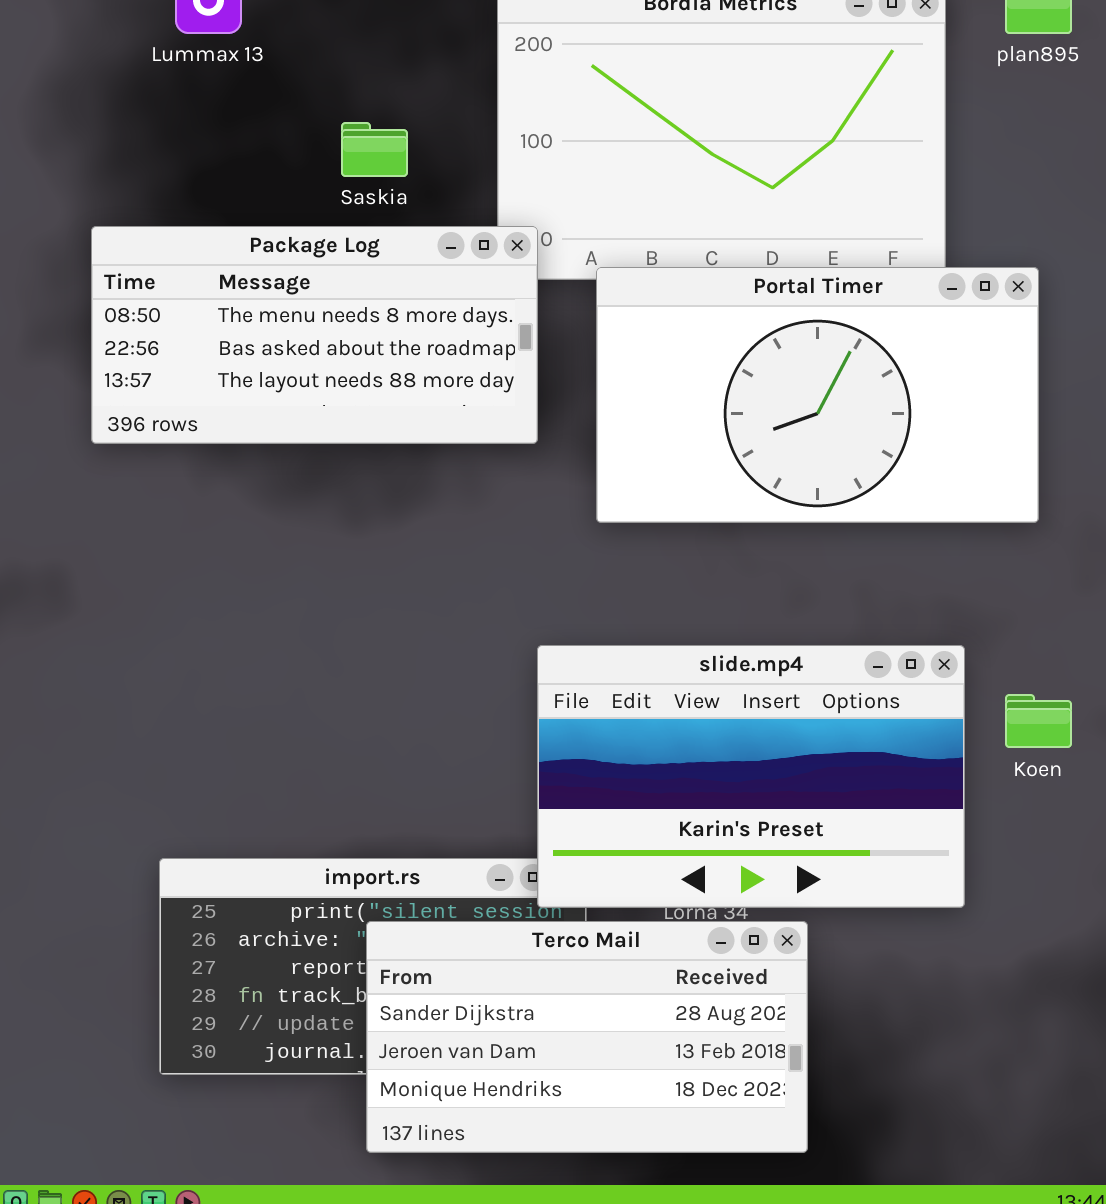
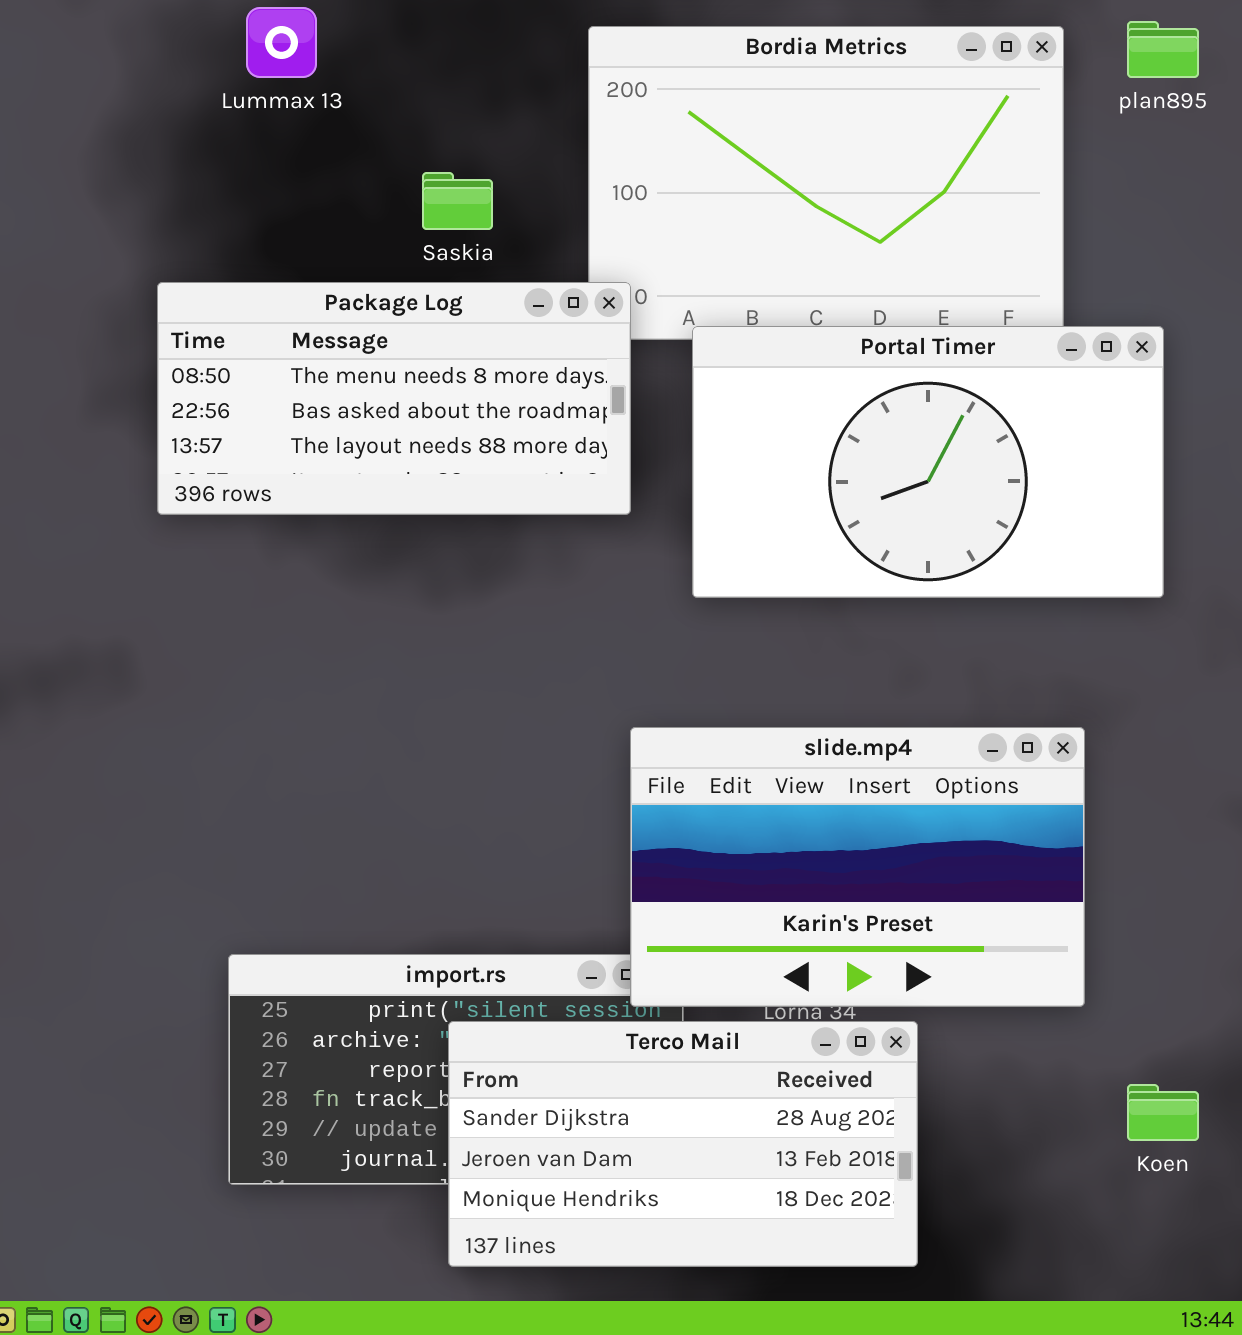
Koen: [1005,694,1072,748] -> [1127,1084,1199,1141], moved

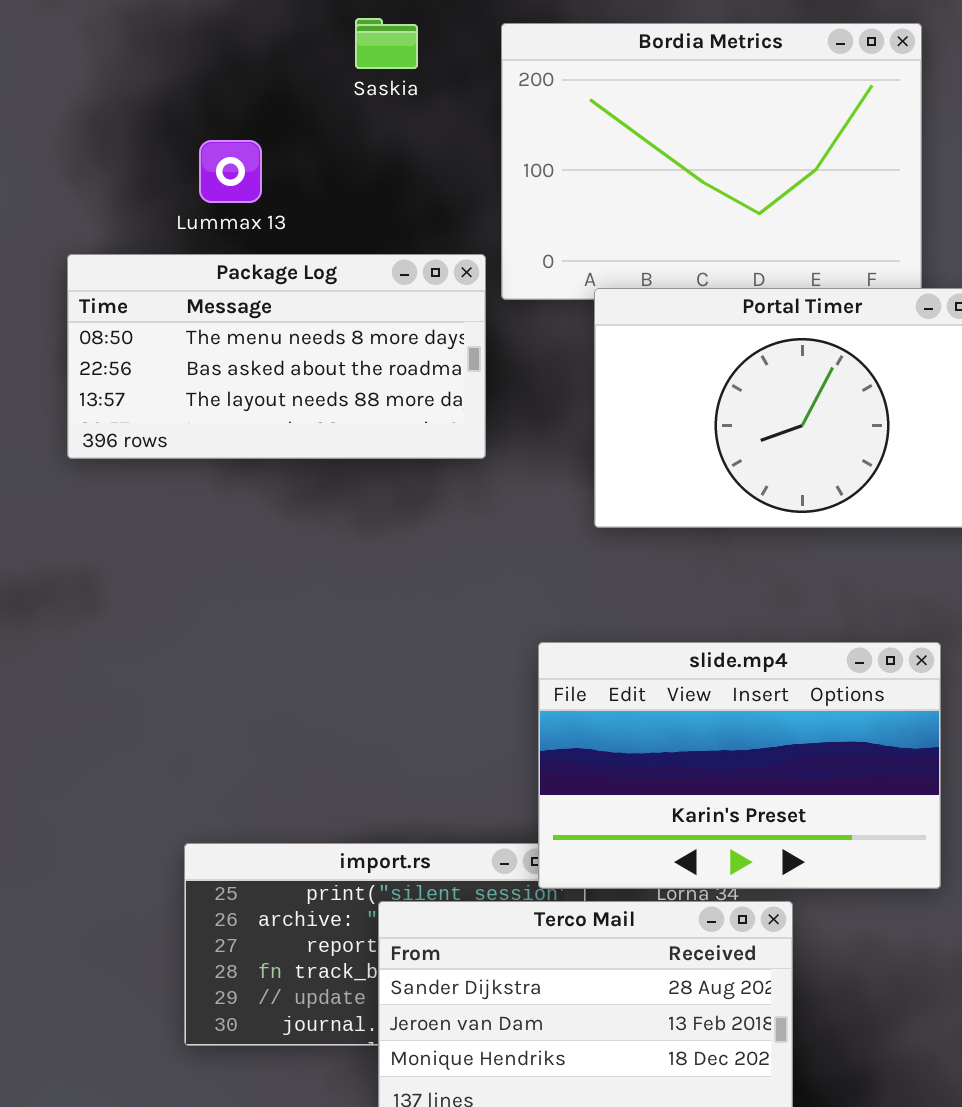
Lummax 13: [246,7,317,78] -> [199,140,262,203], moved
Saskia: [422,172,493,230] -> [355,18,418,69], moved
Package Log: [157,282,631,515] -> [67,254,486,459], moved

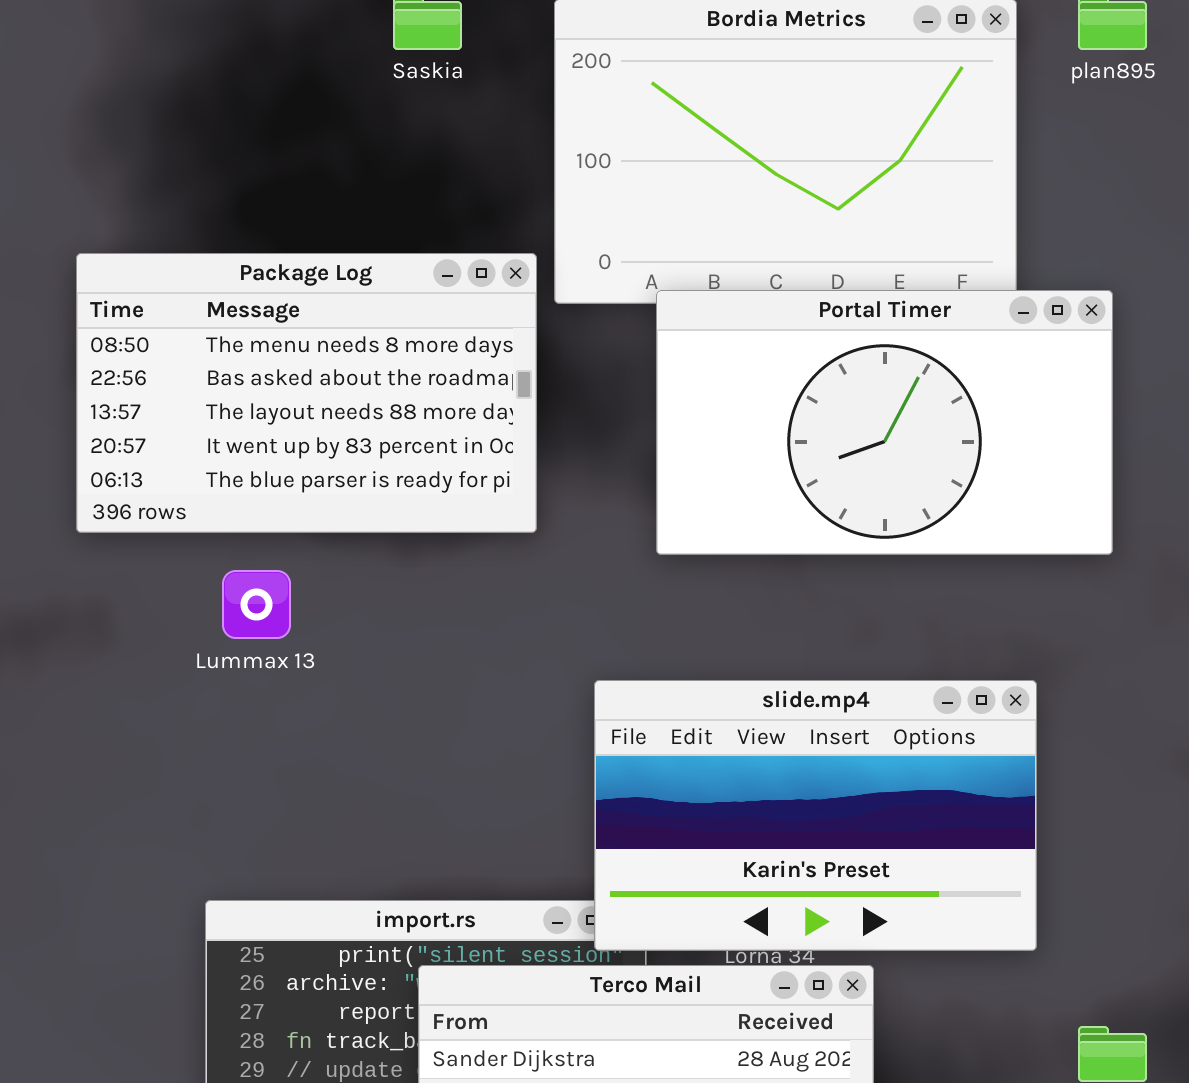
Lummax 13: [199,140,262,203] -> [222,570,291,639], moved
Package Log: [67,254,486,459] -> [76,253,537,533], resized

